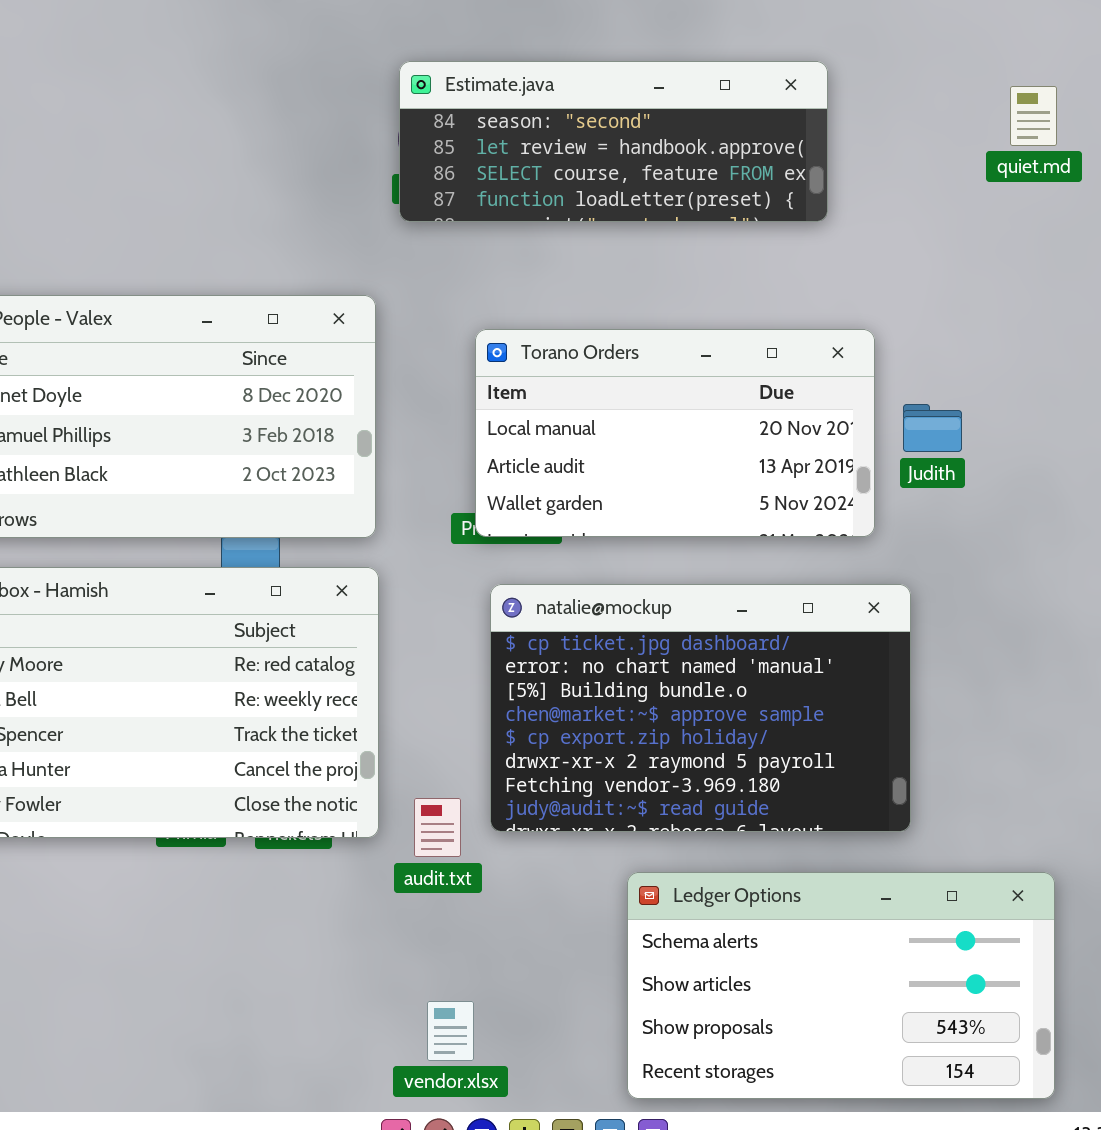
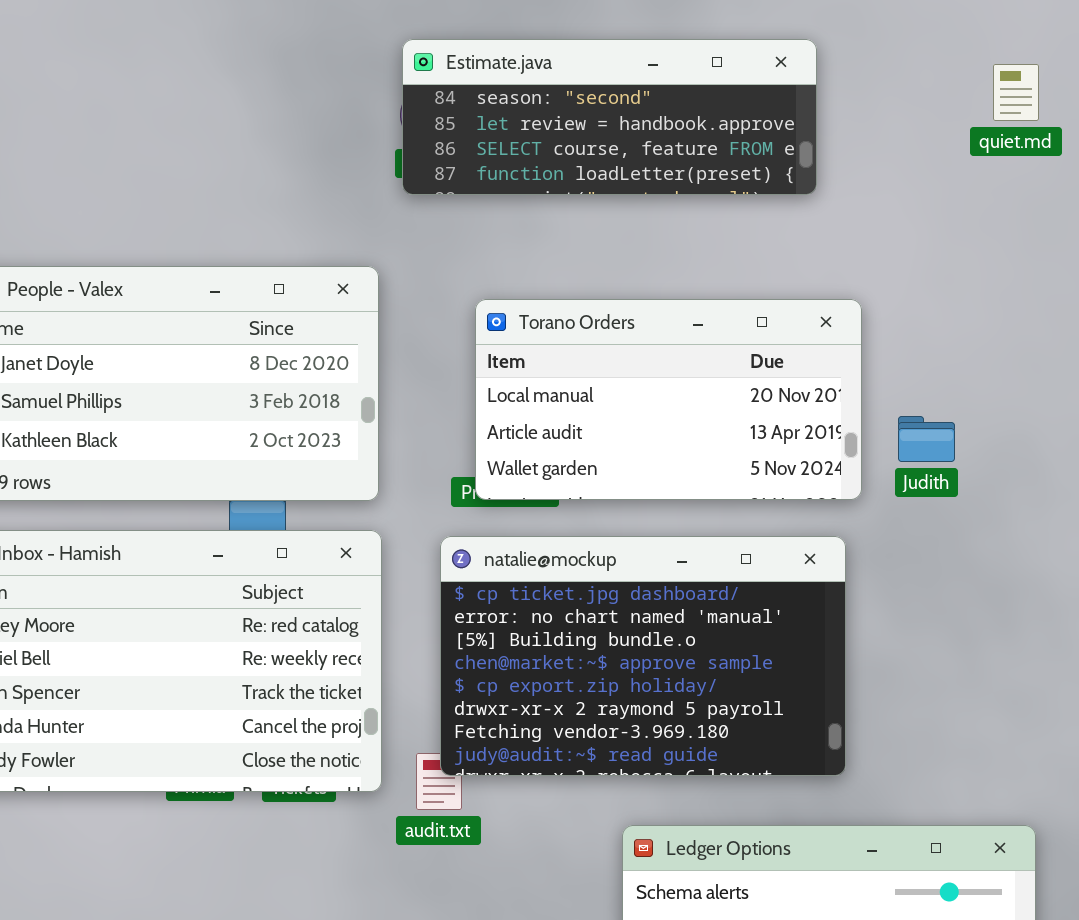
Judith: [903,404,962,452] -> [898,416,955,462], moved
natalie@mockup: [490,584,911,832] -> [440,536,846,776], moved

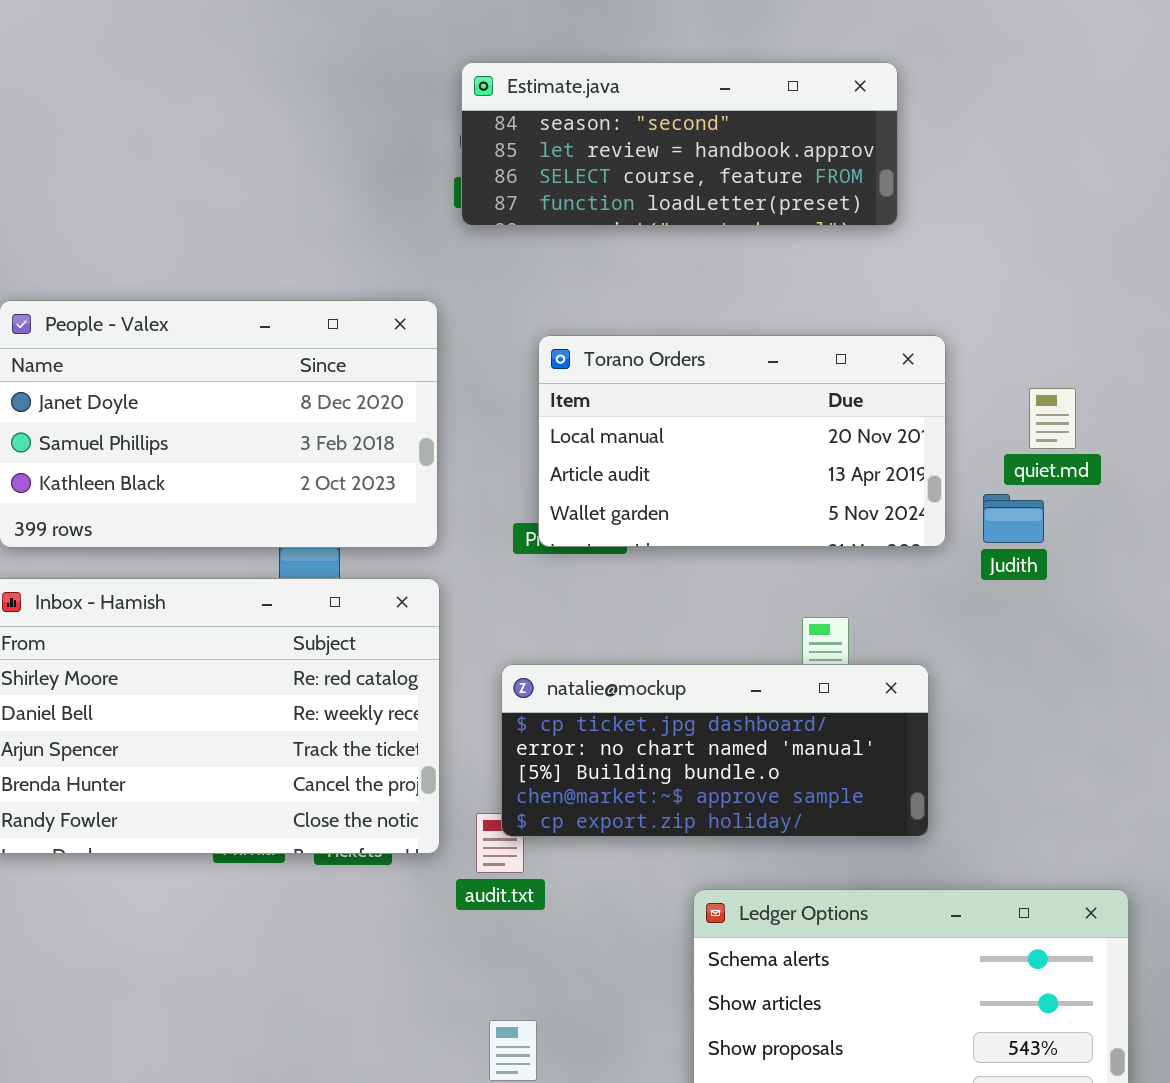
quiet.md: [993,64,1039,121] -> [1029,388,1076,449], moved
Judith: [898,416,955,462] -> [983,494,1044,543], moved
natalie@mockup: [440,536,846,776] -> [501,664,929,837], resized

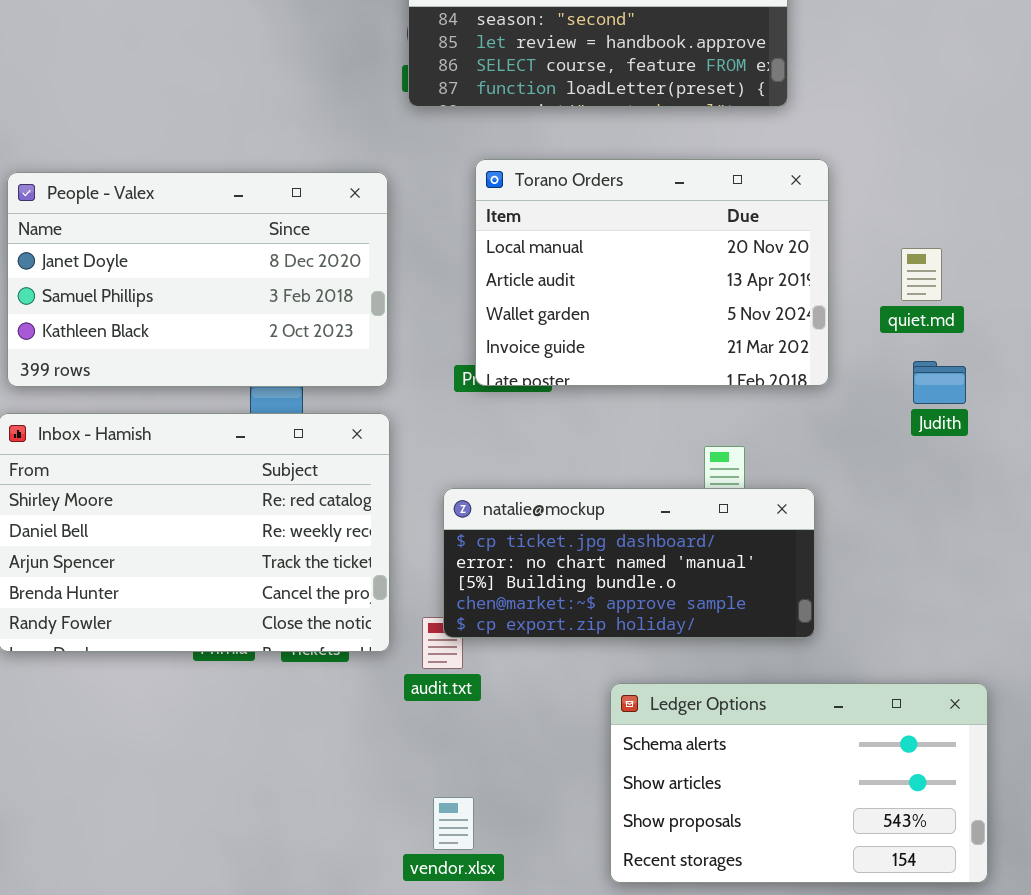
Torano Orders: [538,335,946,547] -> [475,159,829,386], resized
Judith: [983,494,1044,543] -> [913,361,966,404], moved

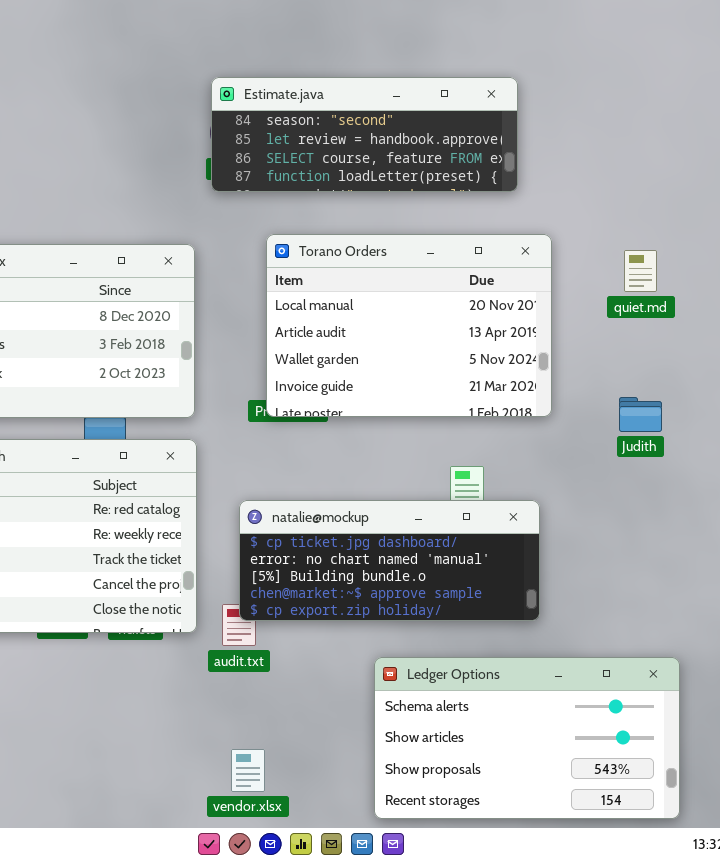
quiet.md: [901,248,942,301] -> [624,250,657,292], moved

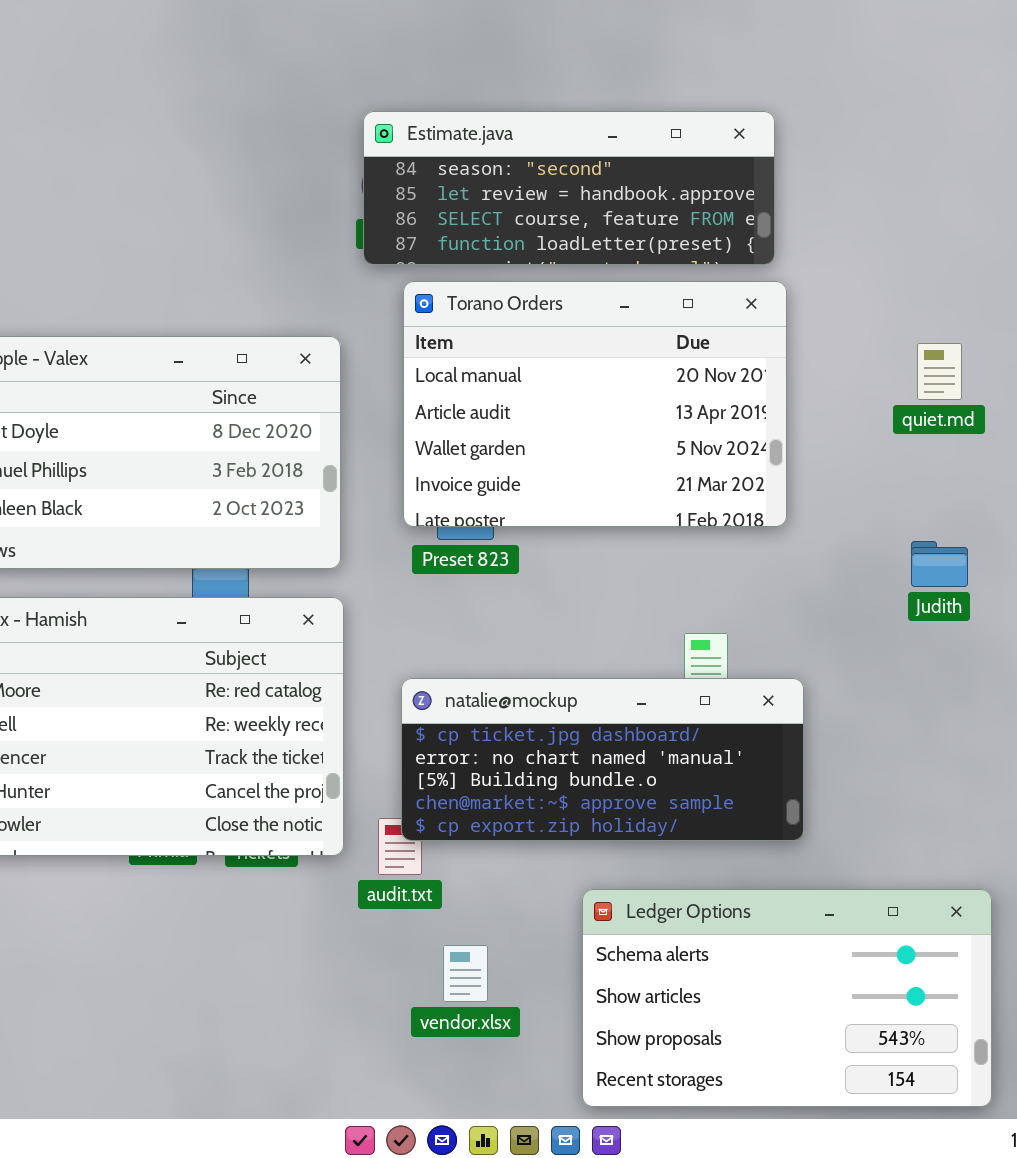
Torano Orders: [266,234,552,417] -> [403,281,787,527], moved
vendor.xlsx: [231,749,265,792] -> [443,945,488,1002], moved

